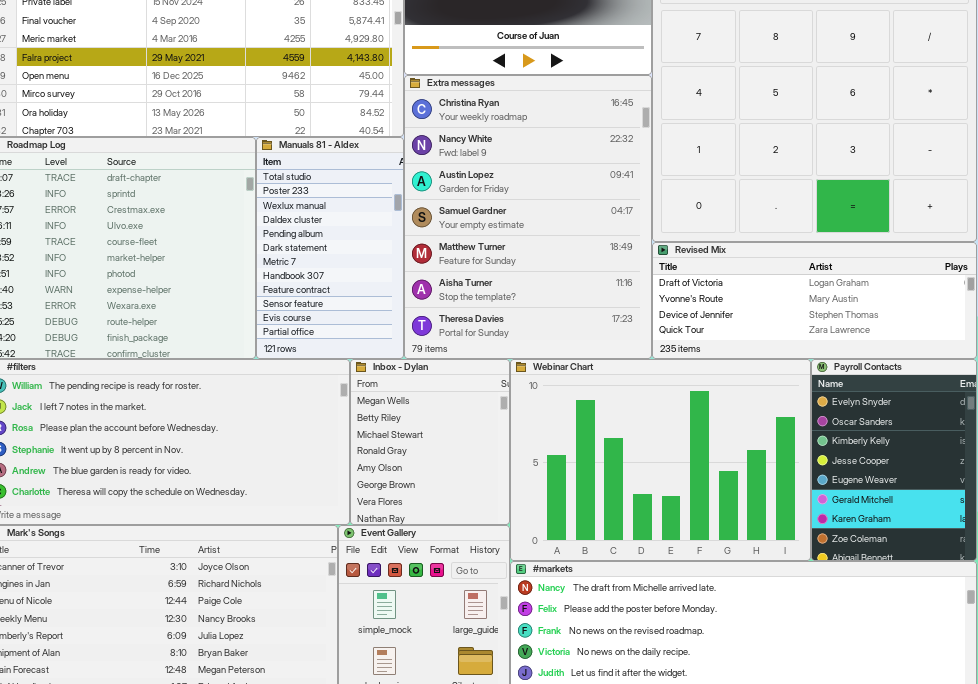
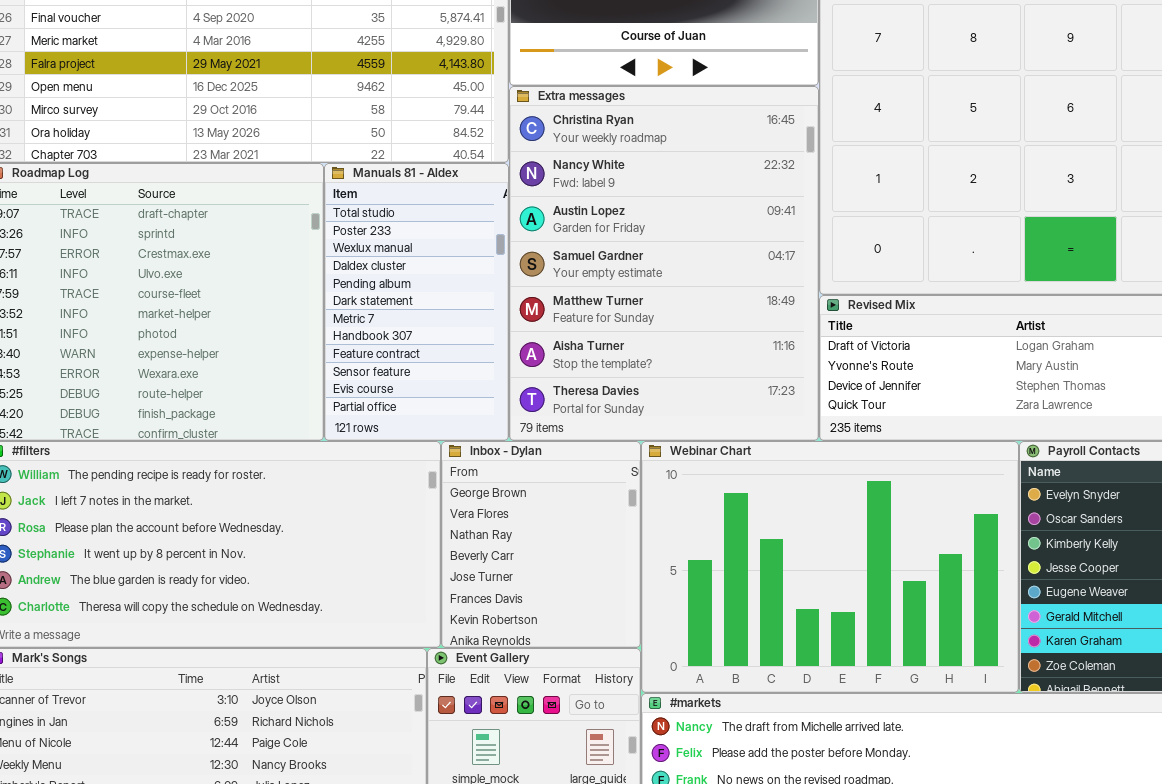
Inbox - Dylan: [350,359,510,525] -> [441,441,641,648], scrolled down 5 rows

